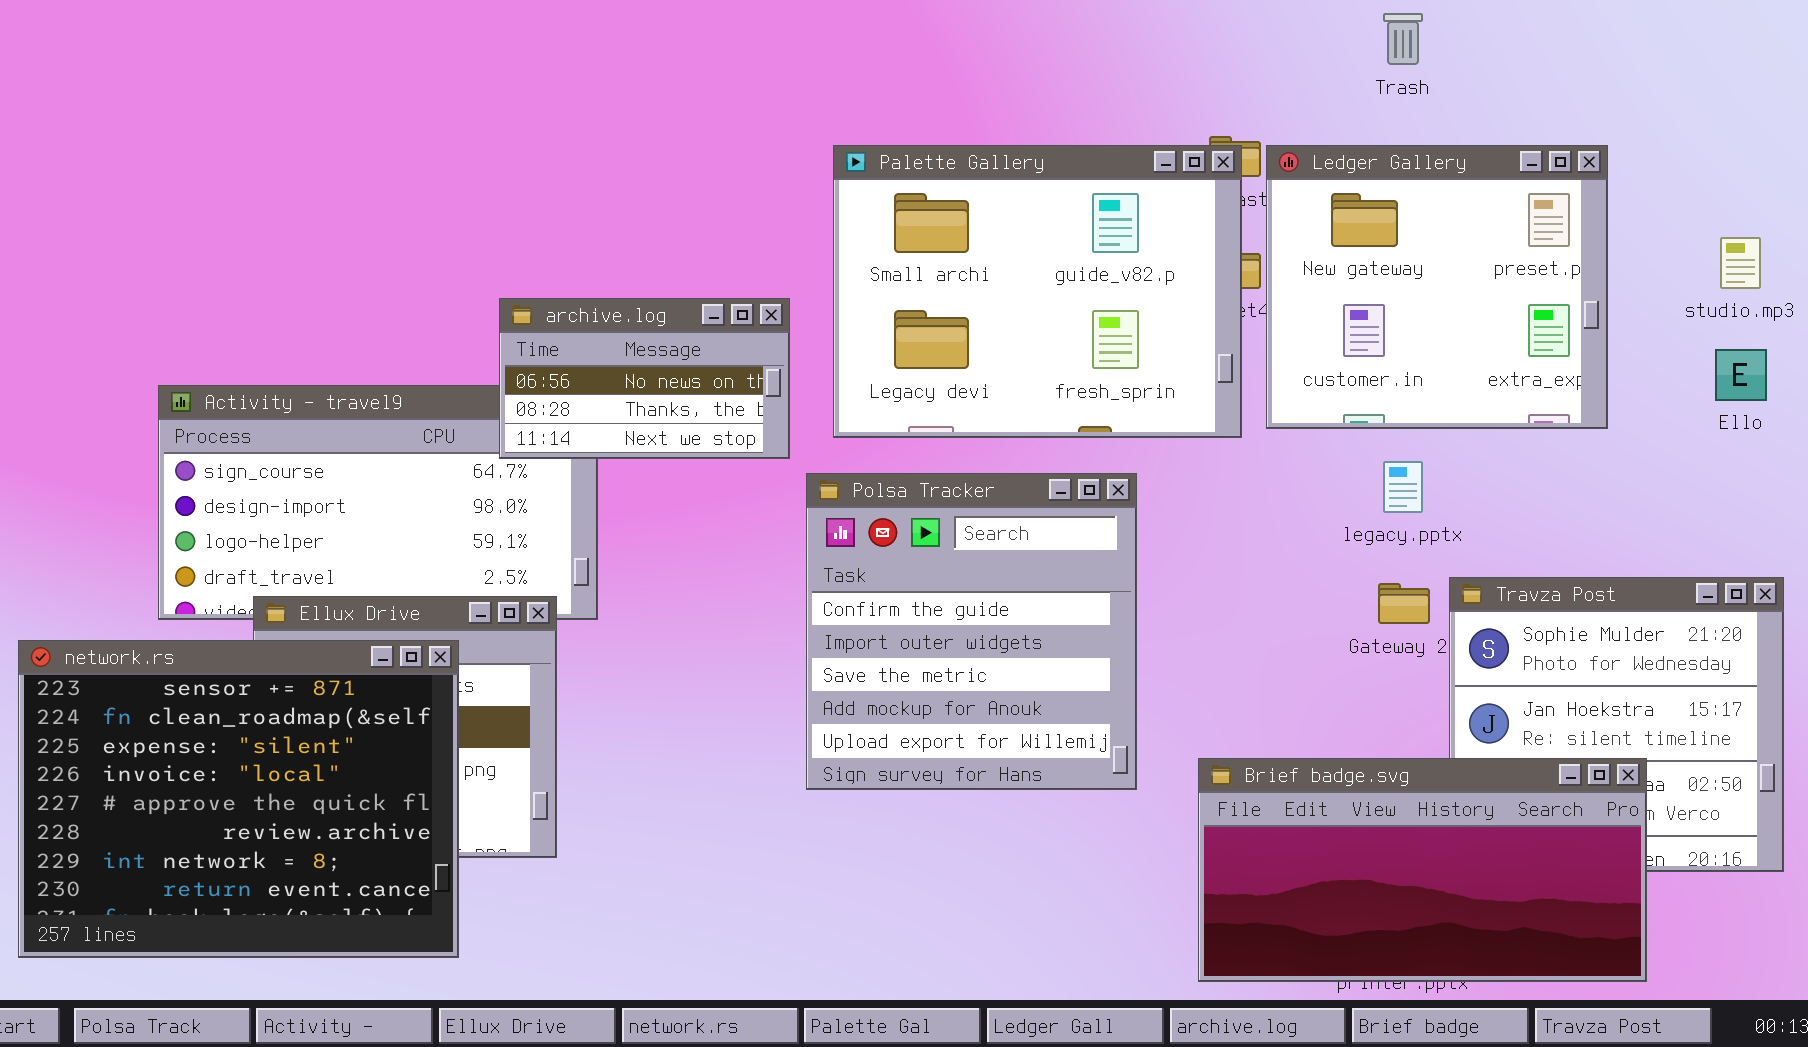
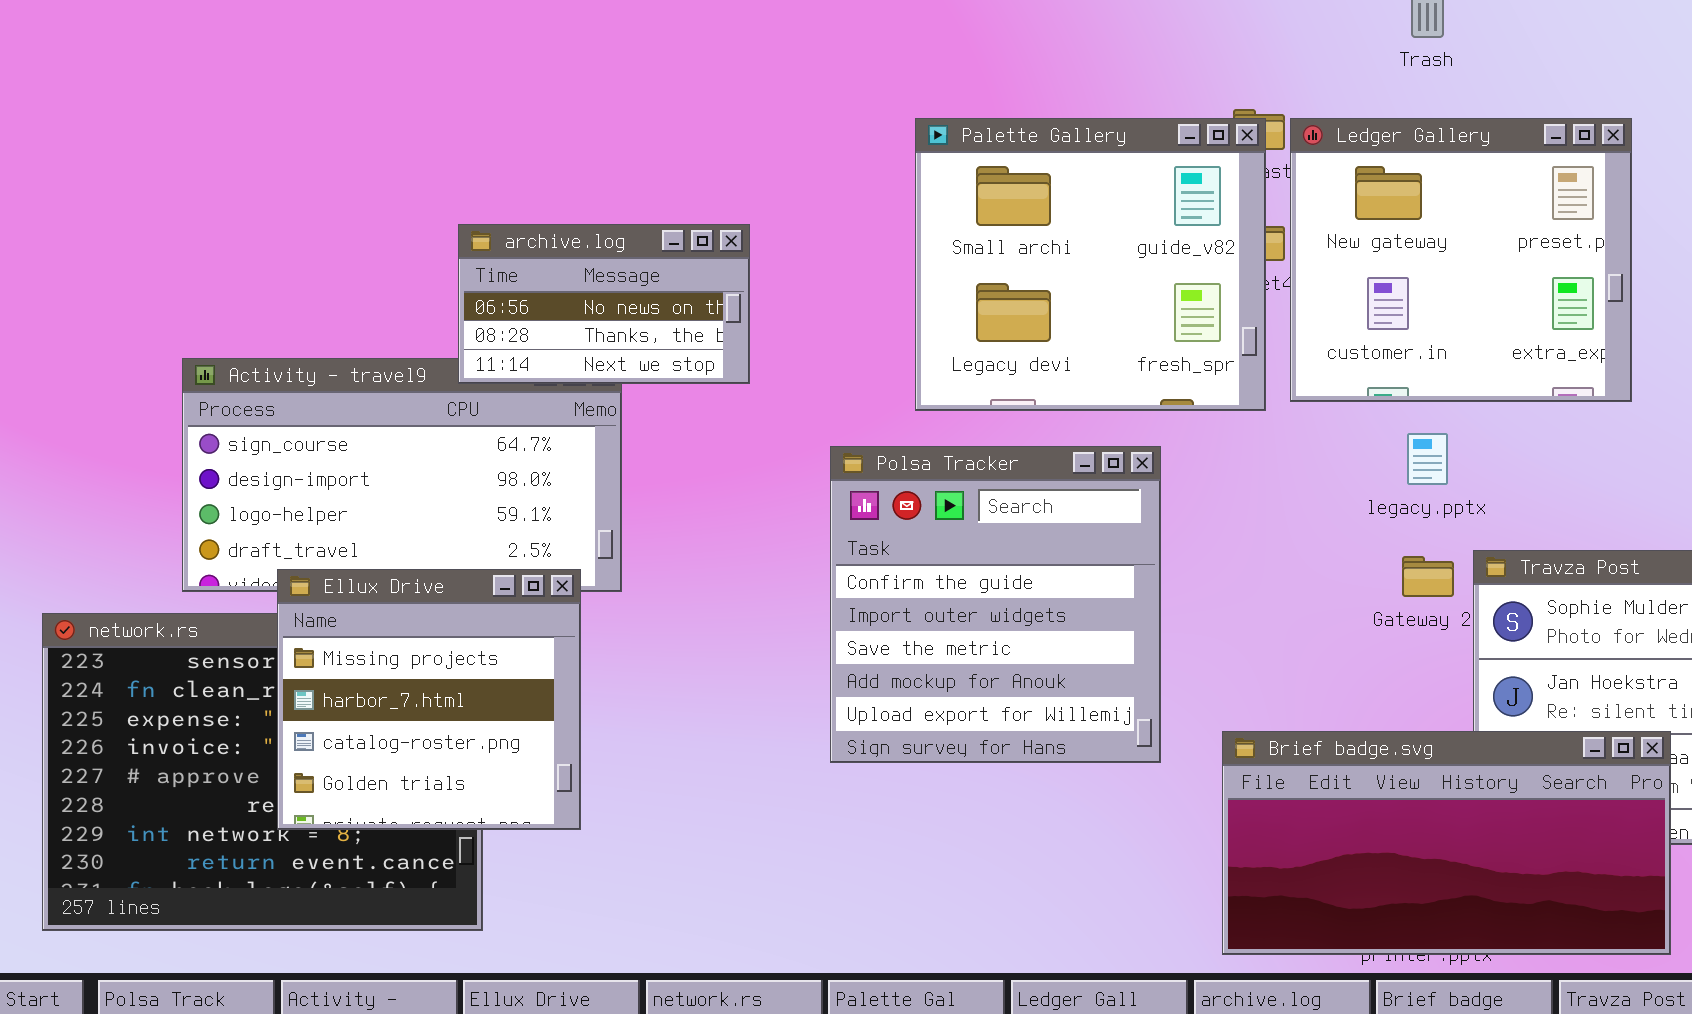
Palette Gallery: [833,145,1242,438] -> [915,118,1266,411], resized
archive.log: [499,298,790,459] -> [458,224,750,384], moved
Ellux Drive: [253,596,557,858] -> [277,569,581,830], raised

